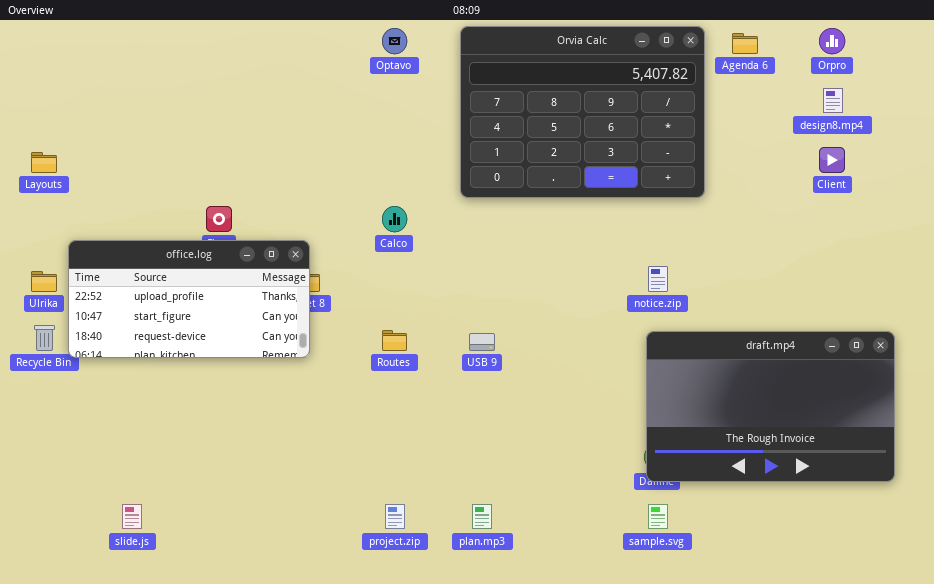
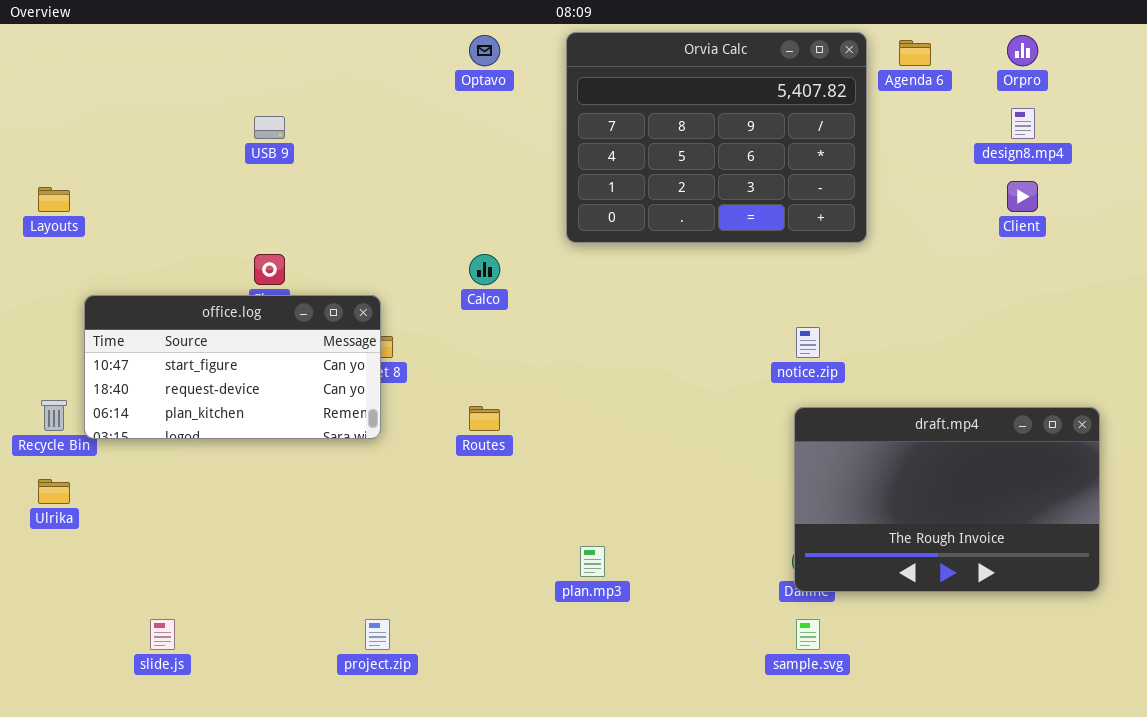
office.log: [68,240,310,358] -> [84,295,381,439], scrolled down 1 row
Ulrika: [31,271,57,292] -> [38,479,70,504], moved
USB 9: [469,333,495,351] -> [254,116,285,139], moved
project.zip: [385,504,405,529] -> [365,619,390,650], moved
plan.mp3: [472,504,492,529] -> [580,546,605,577], moved

